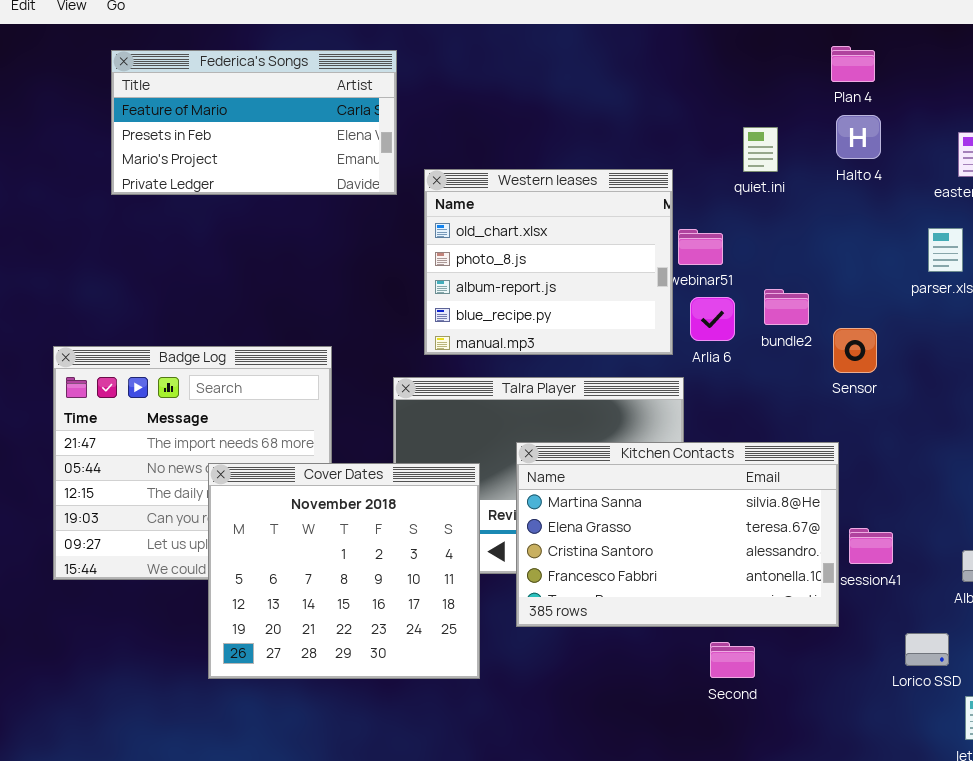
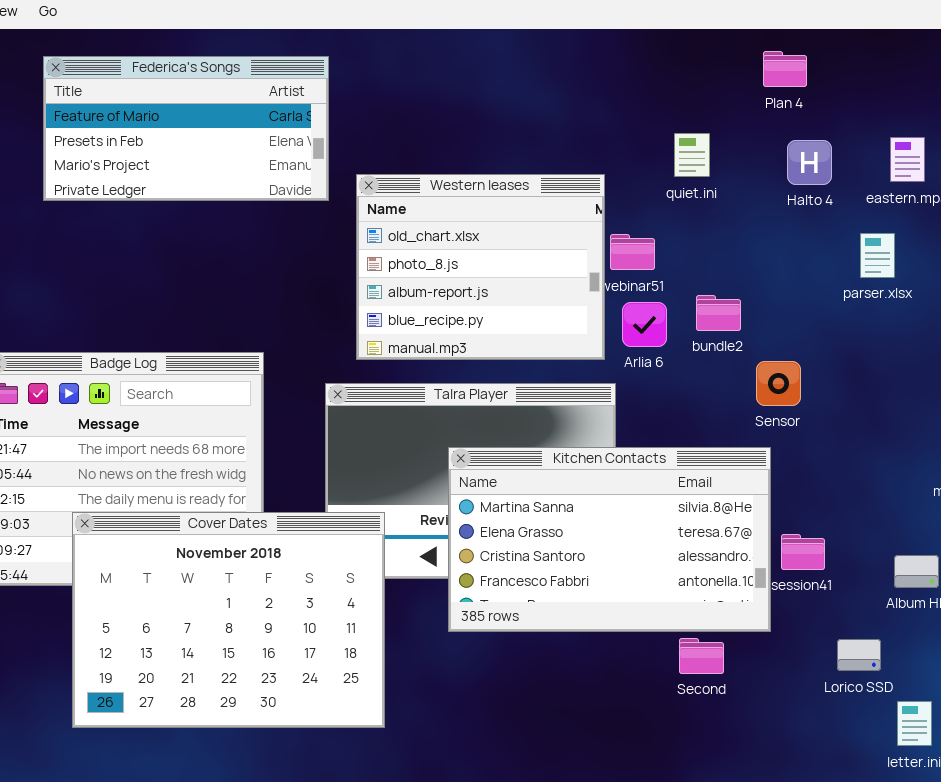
Halto 4: [836,115,881,159] -> [787,140,832,185], moved
Sensor: [833,328,877,373] -> [756,361,801,406], moved
Cover Dates: [208,463,480,679] -> [72,512,385,728], moved, resized
Second: [710,642,755,678] -> [679,638,724,674], moved

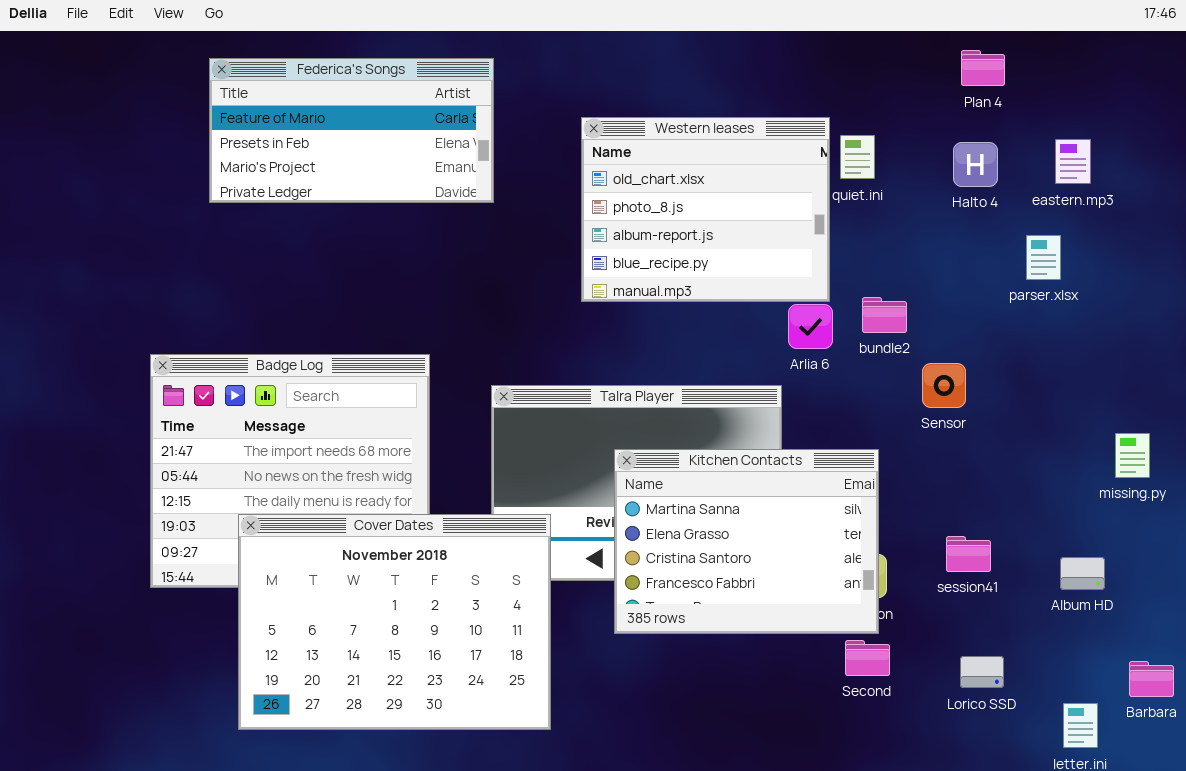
Plan 4: [763,51,807,87] -> [961,50,1005,86], moved
Western leases: [356,174,605,360] -> [581,117,830,302], moved
Kitchen Contacts: [448,447,771,632] -> [614,449,879,634], resized
Lorico SSD: [837,639,881,671] -> [960,656,1004,688], moved

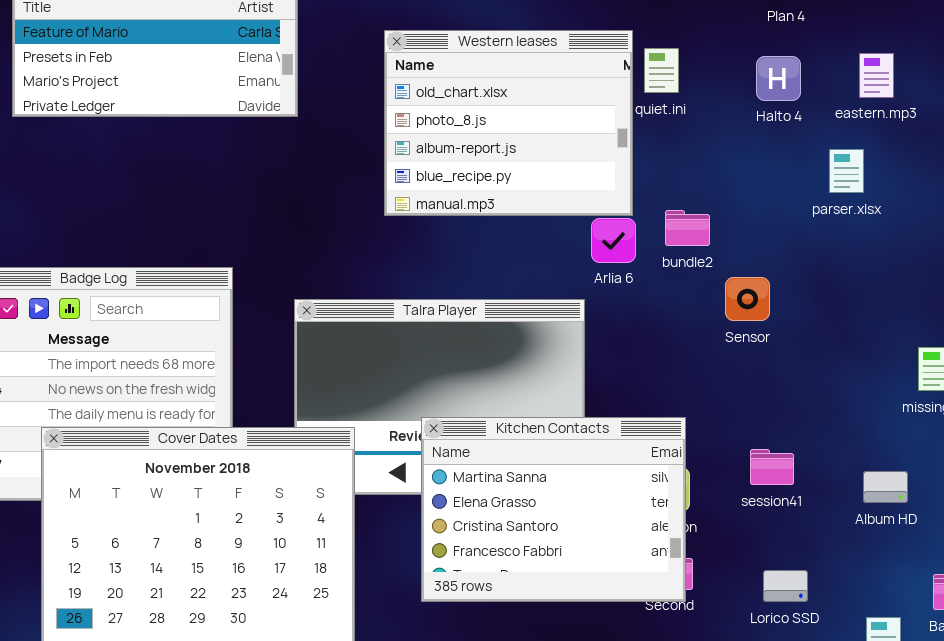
Kitchen Contacts: [614,449,879,634] -> [421,417,686,602], moved

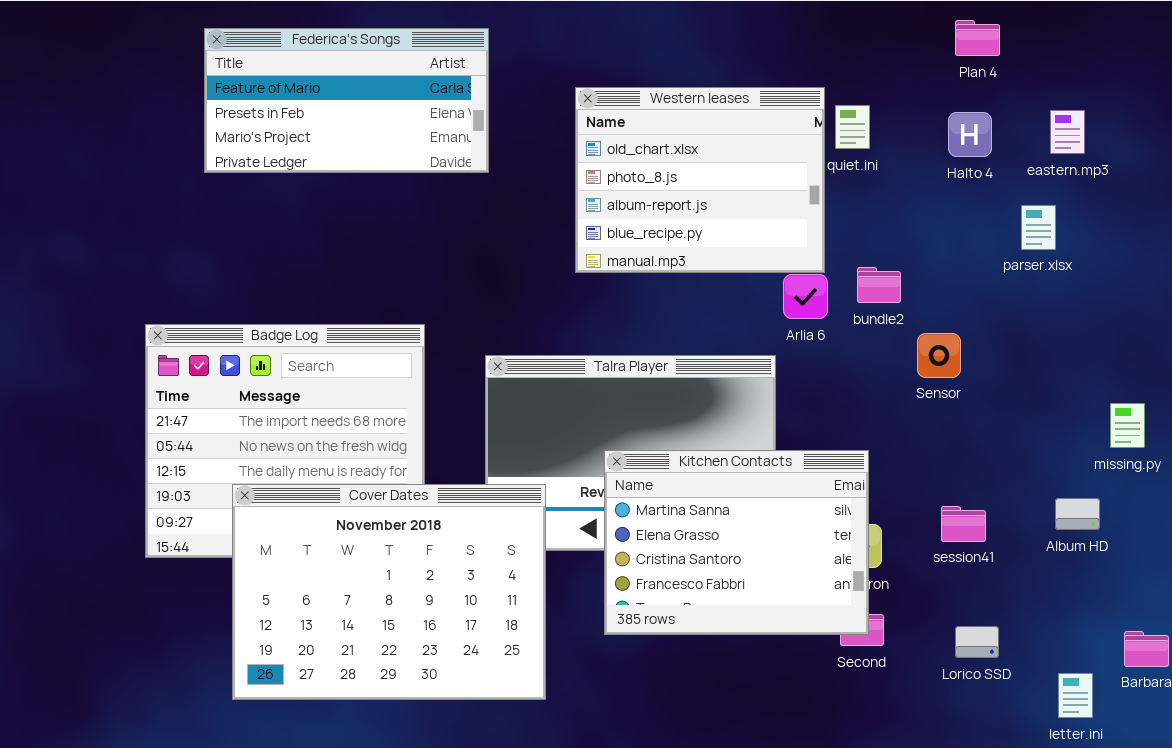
Kitchen Contacts: [421,417,686,602] -> [604,450,869,635], moved
Album HD: [863,471,908,503] -> [1055,498,1100,530], moved

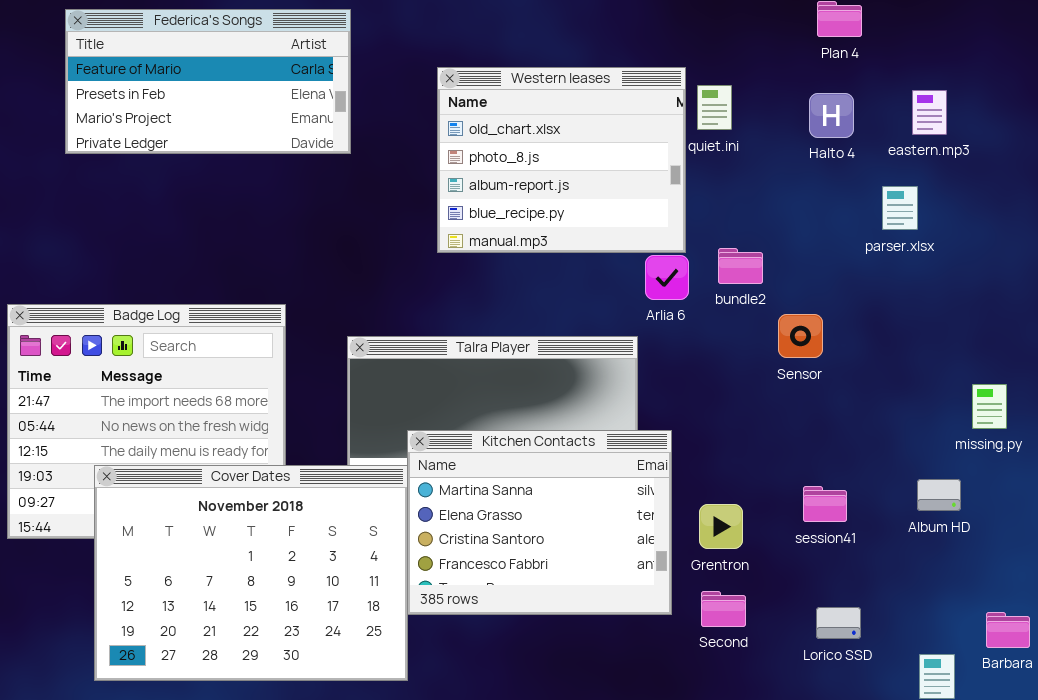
Kitchen Contacts: [604,450,869,635] -> [407,430,672,615], moved

